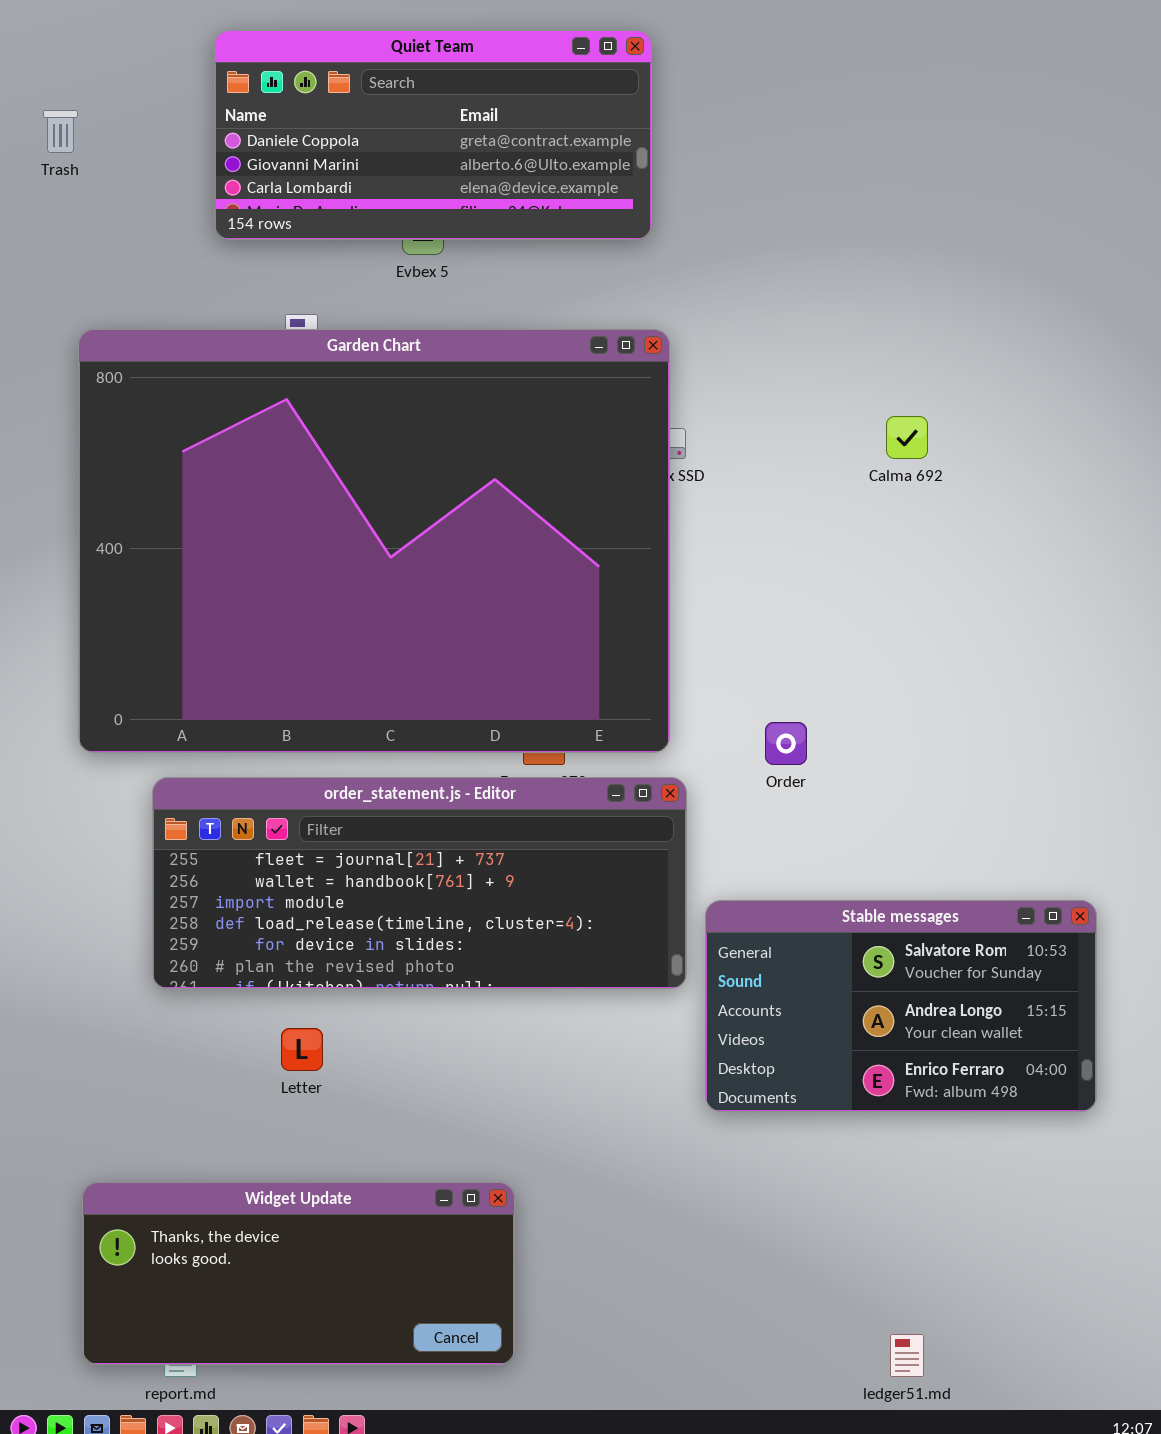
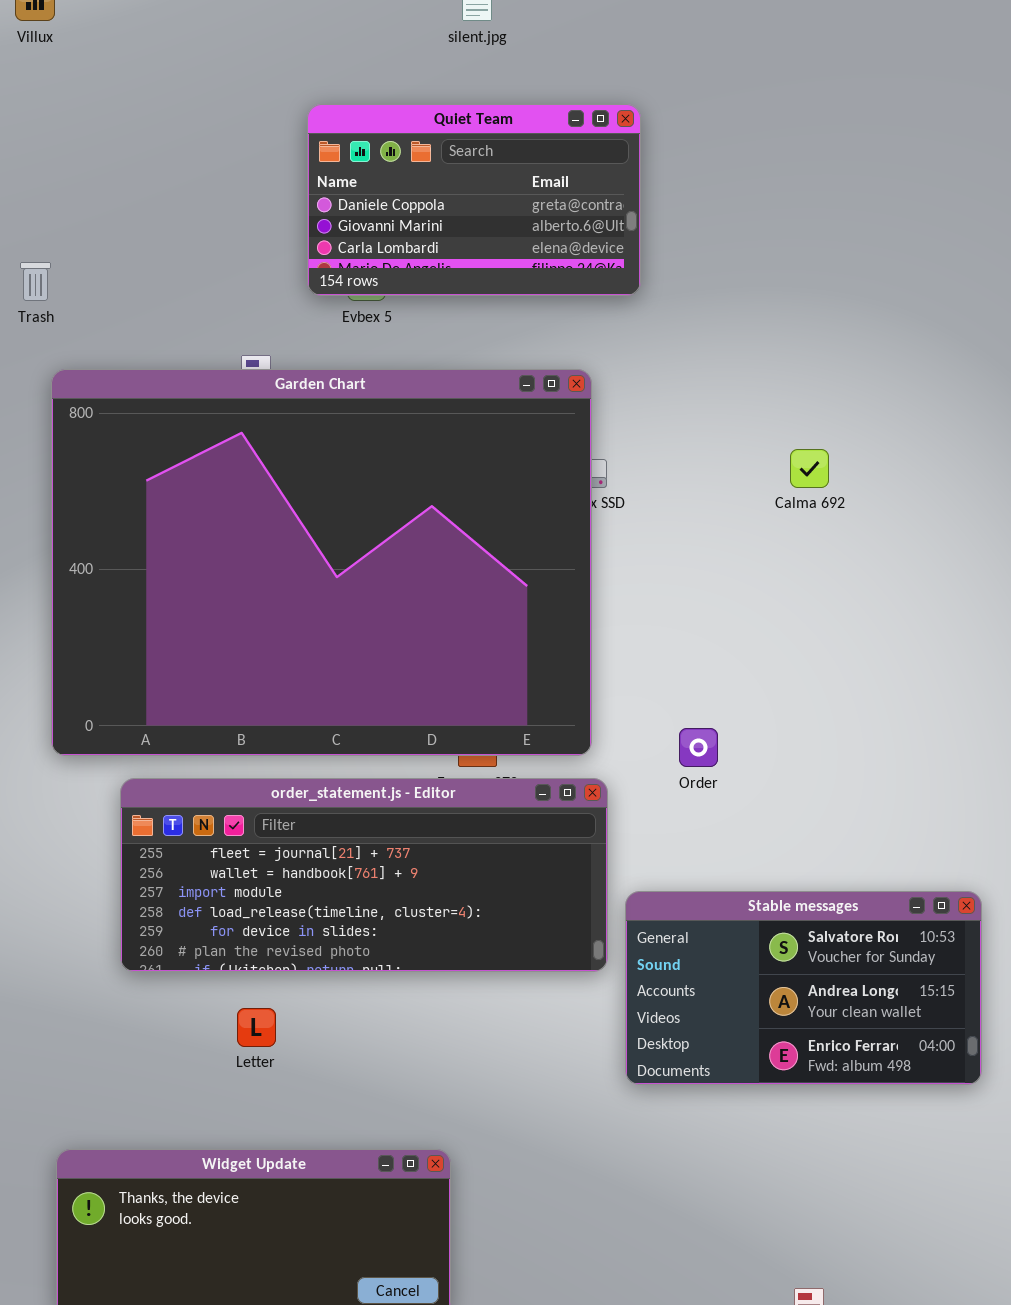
Quiet Team: [214,30,652,240] -> [307,104,641,296], moved, resized
Trash: [43,110,78,153] -> [20,262,51,301], moved

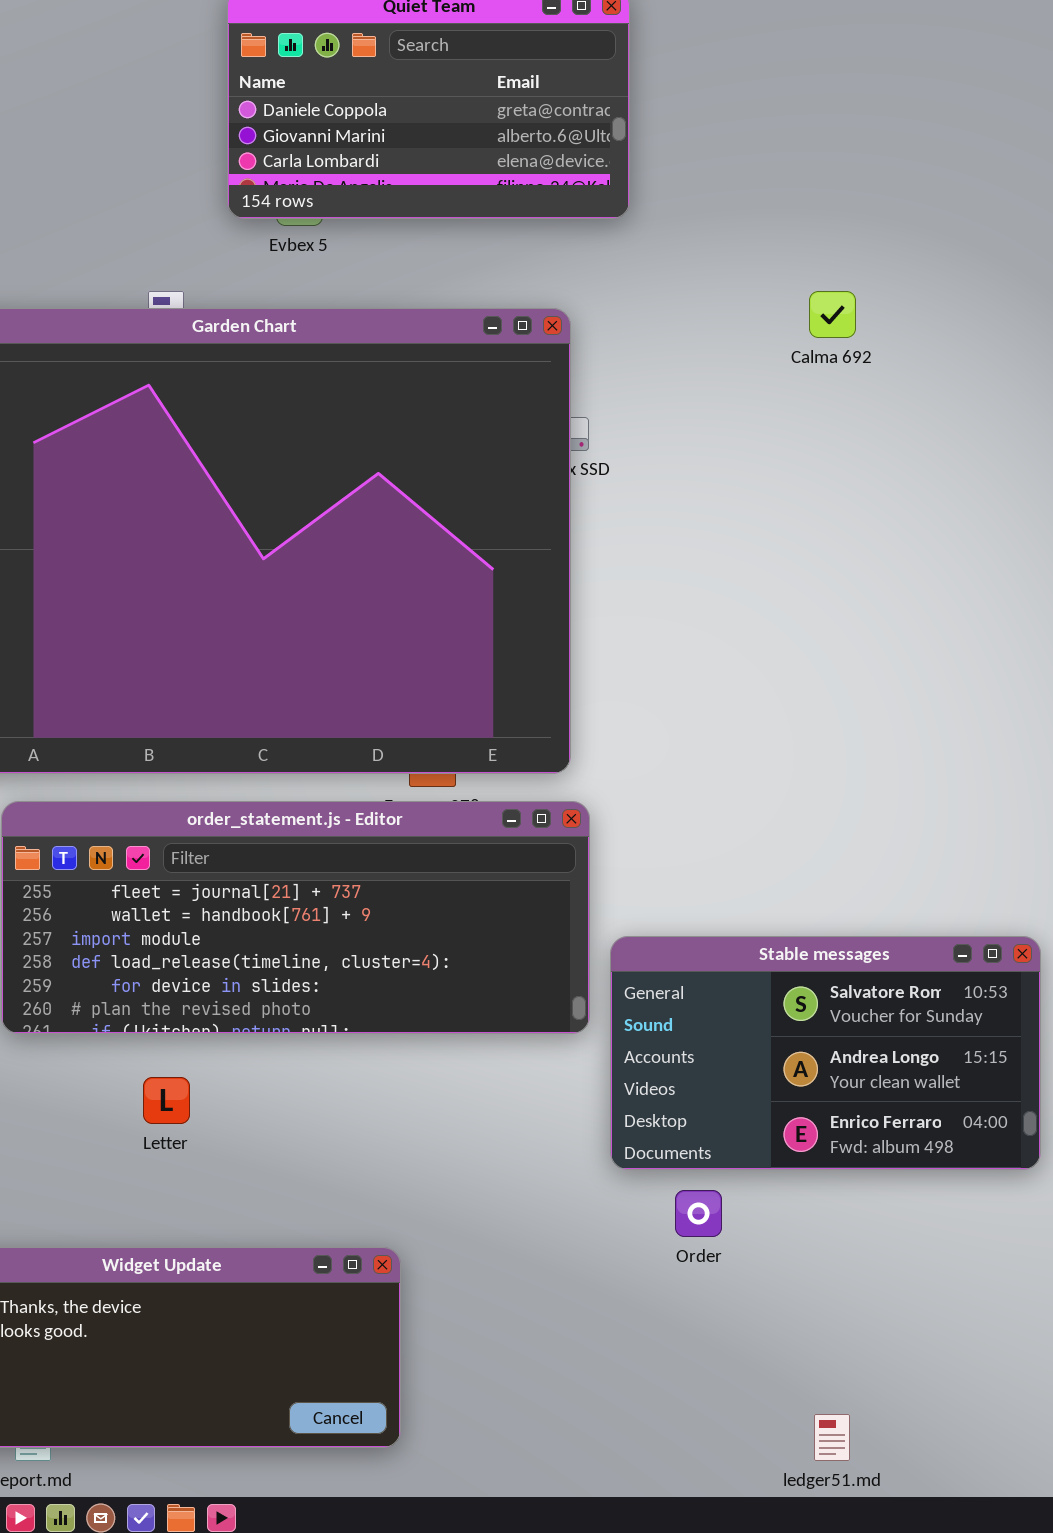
Calma 692: [790,449,829,488] -> [809,291,856,338], moved
Order: [679,728,718,767] -> [675,1190,722,1237], moved

